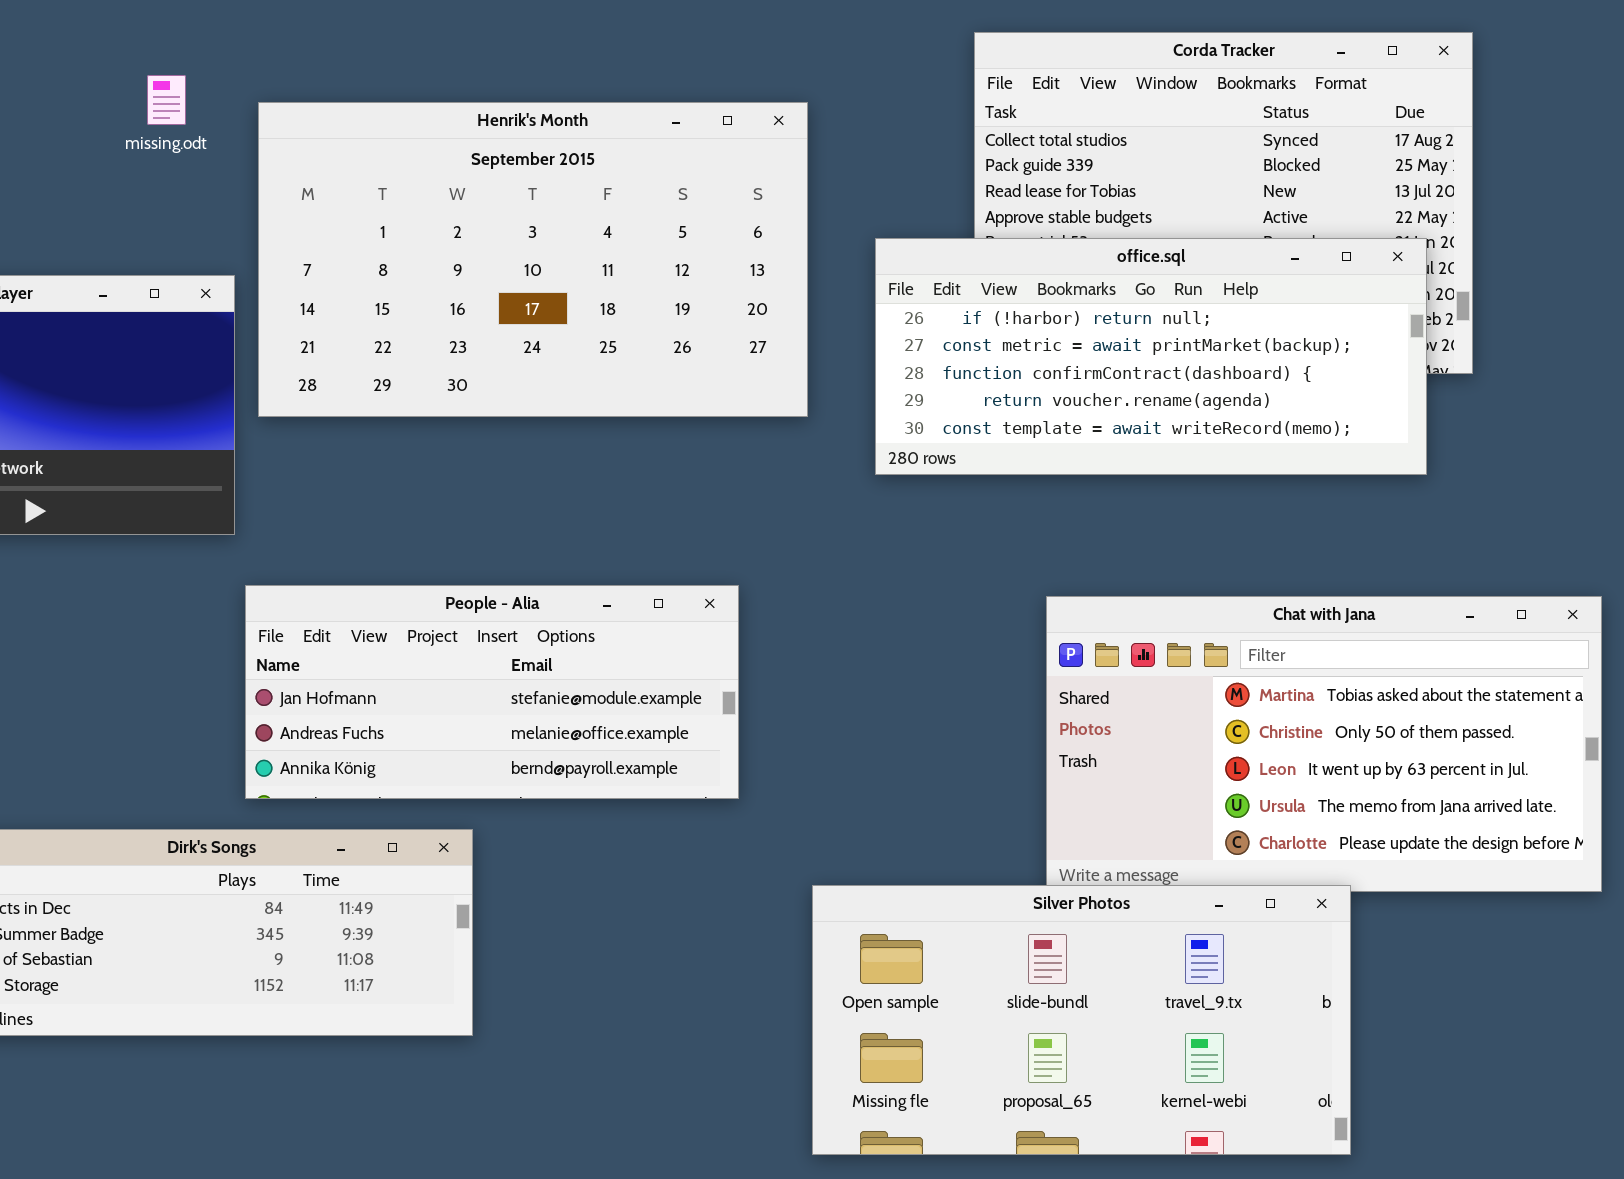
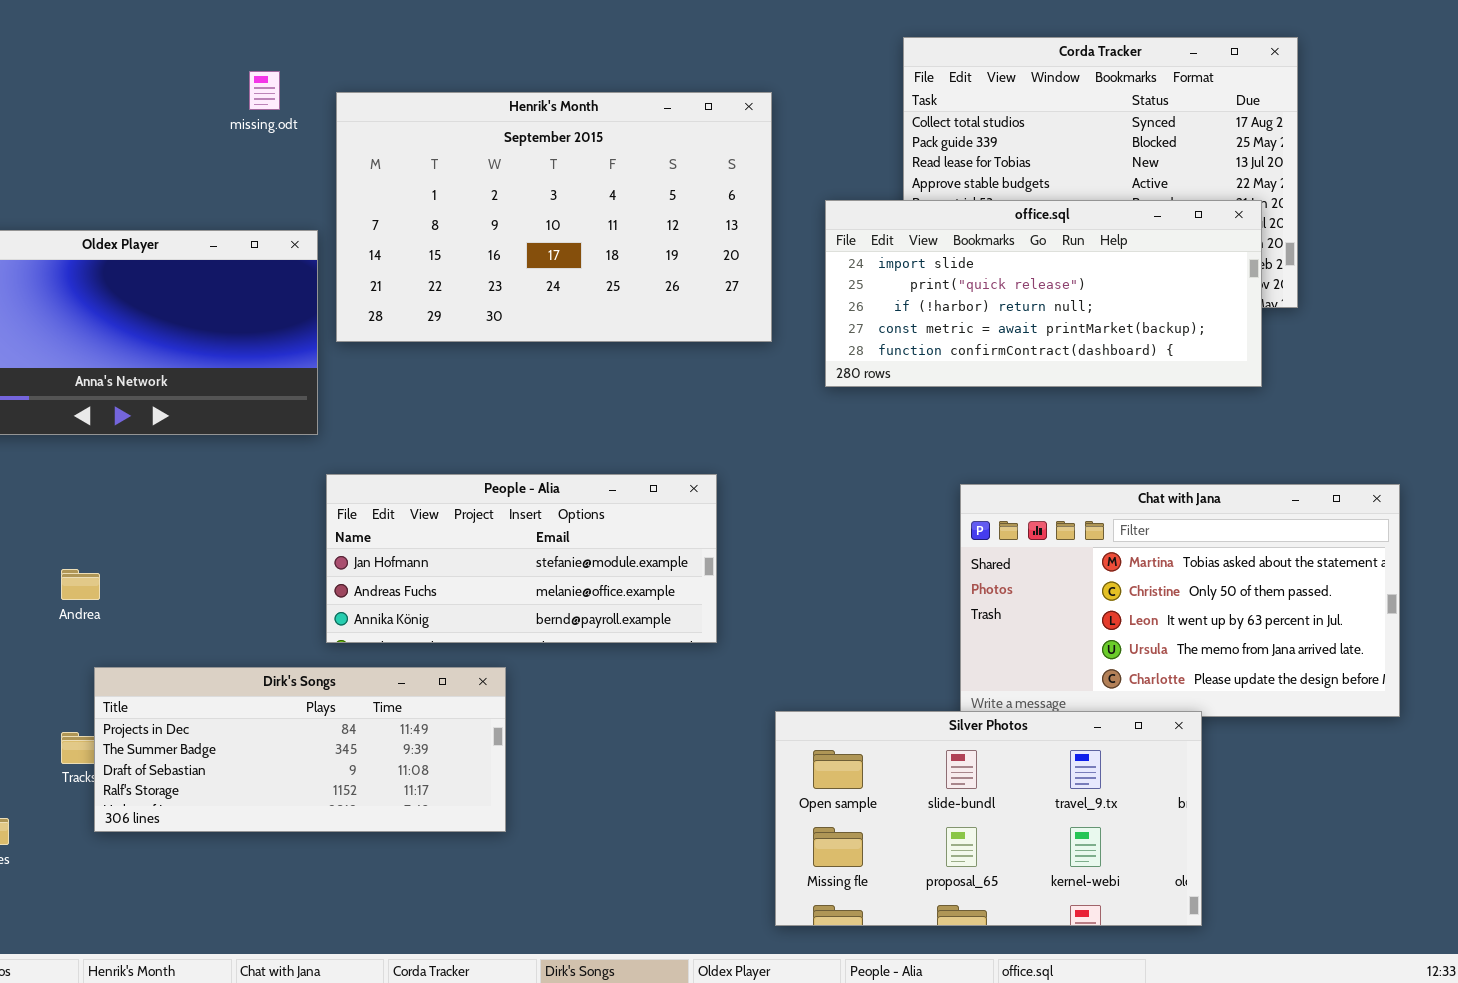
office.sql: [875,238,1427,475] -> [825,200,1262,387], scrolled up 2 rows

